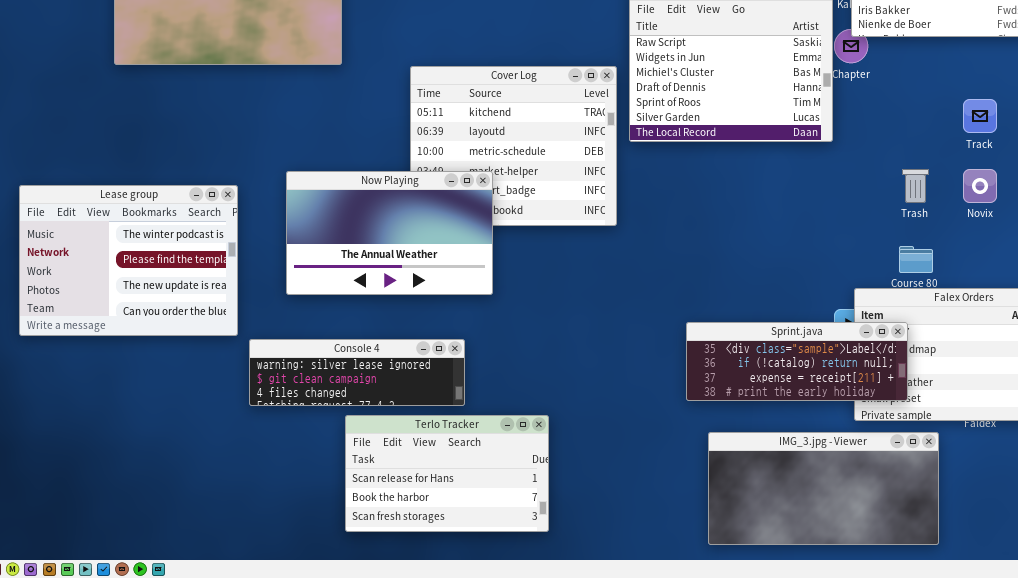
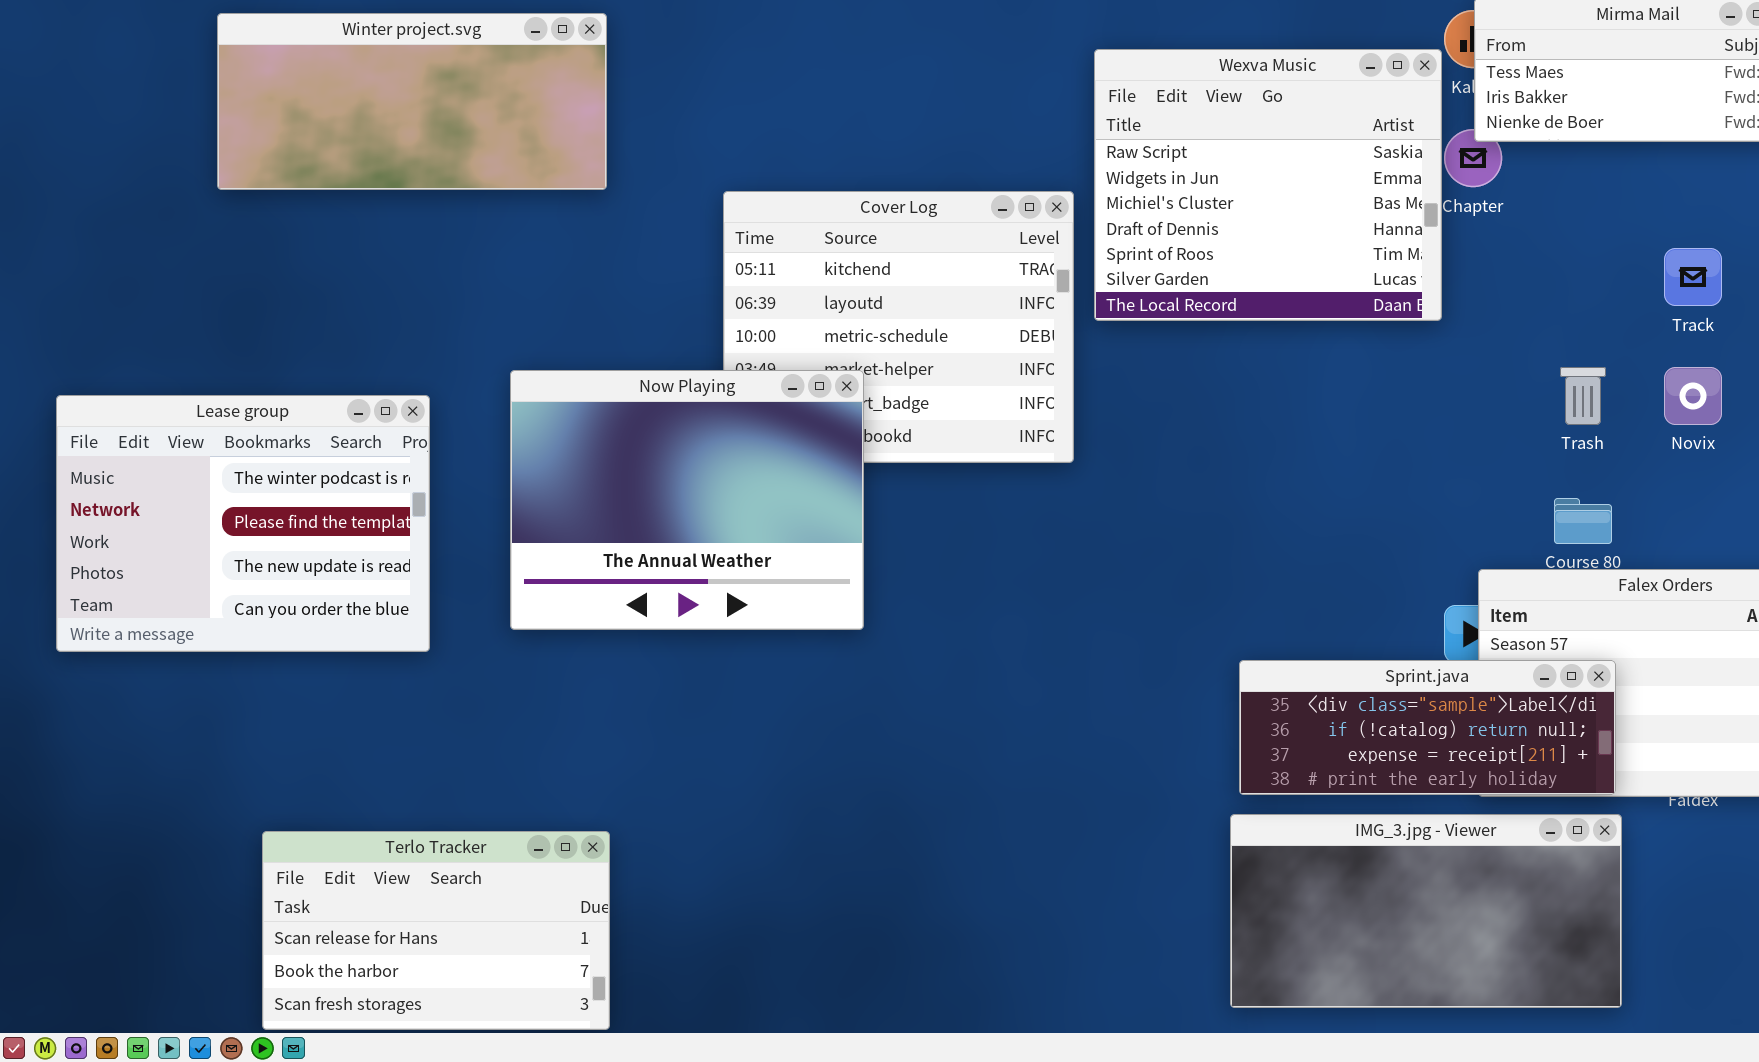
Now Playing: [286,171,493,295] -> [510,370,864,630], resized
Sprint.java: [686,322,908,401] -> [1239,660,1616,795], moved
Console 4: [249,339,465,406] -> none, closed
Terlo Tracker: [345,415,549,532] -> [262,831,610,1030], moved

